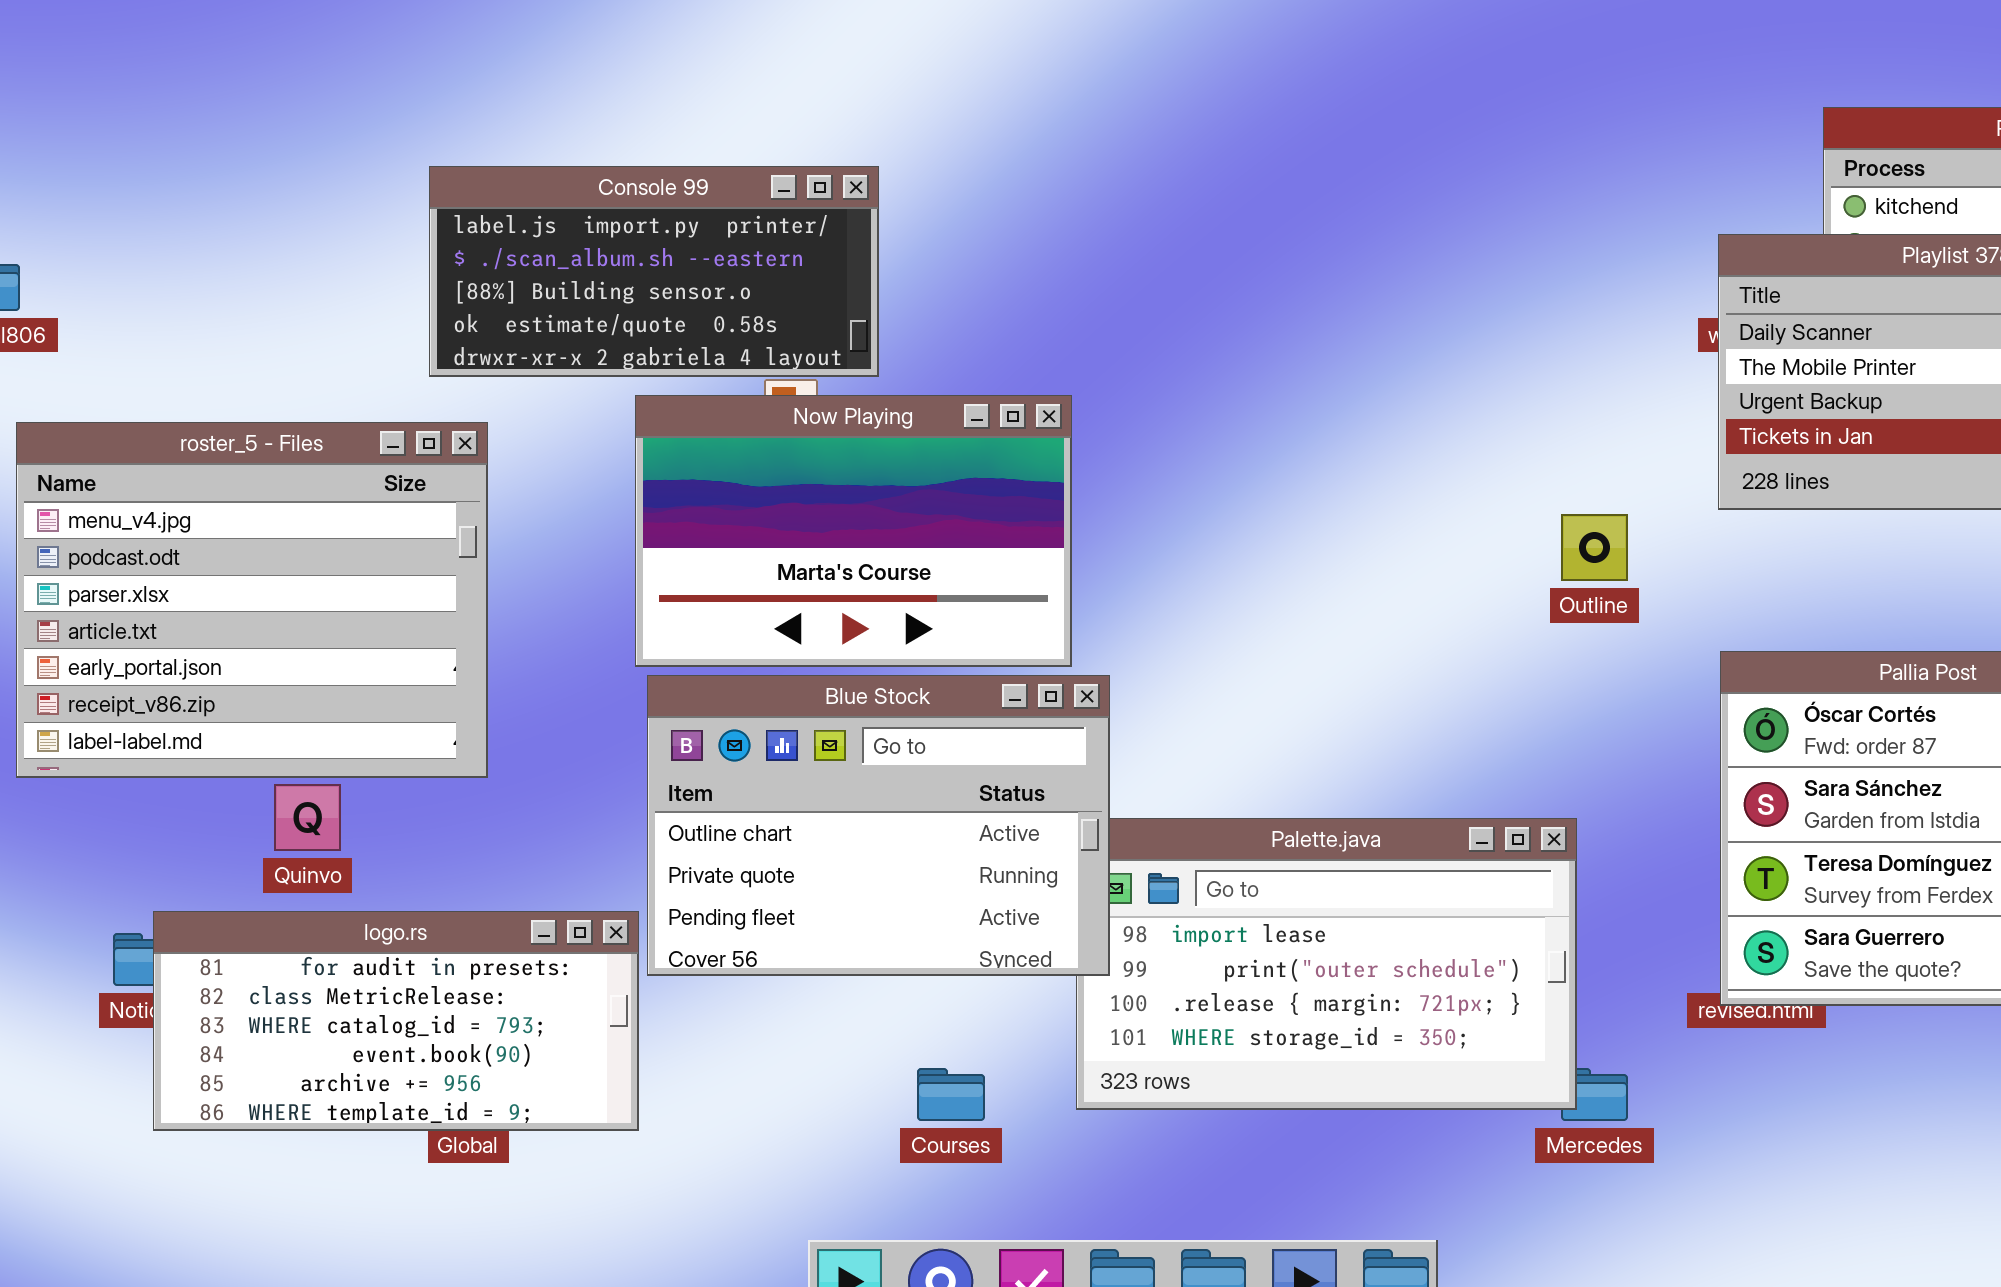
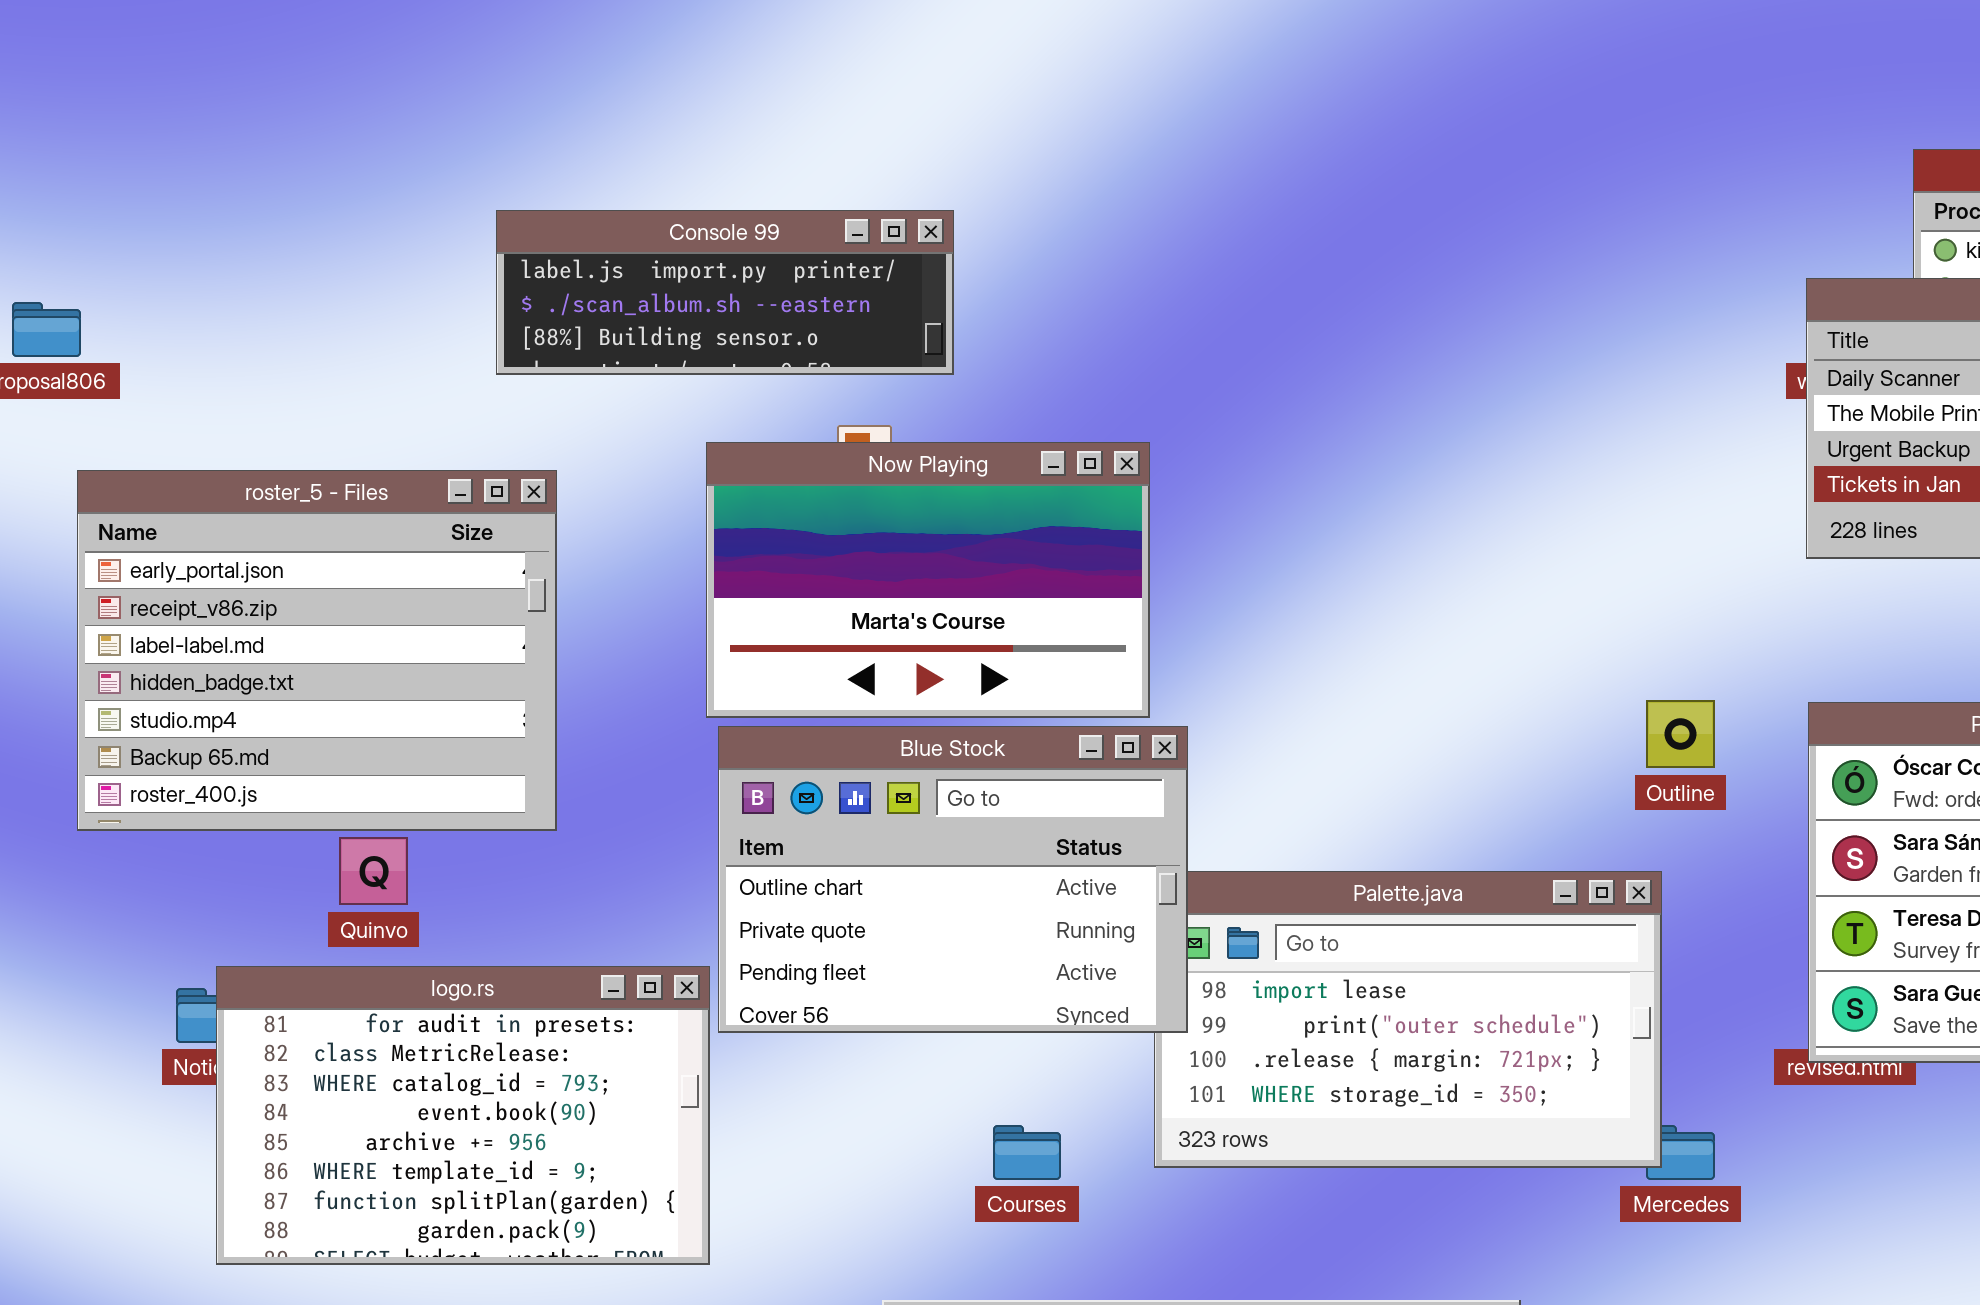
Console 99: [429,166,879,377] -> [496,210,954,375], resized
roster_5 - Files: [16,422,488,778] -> [77,470,557,831], scrolled down 4 rows
Outline: [1561,514,1628,581] -> [1646,700,1715,768], moved
logo.rs: [153,911,639,1131] -> [216,966,710,1265], resized

